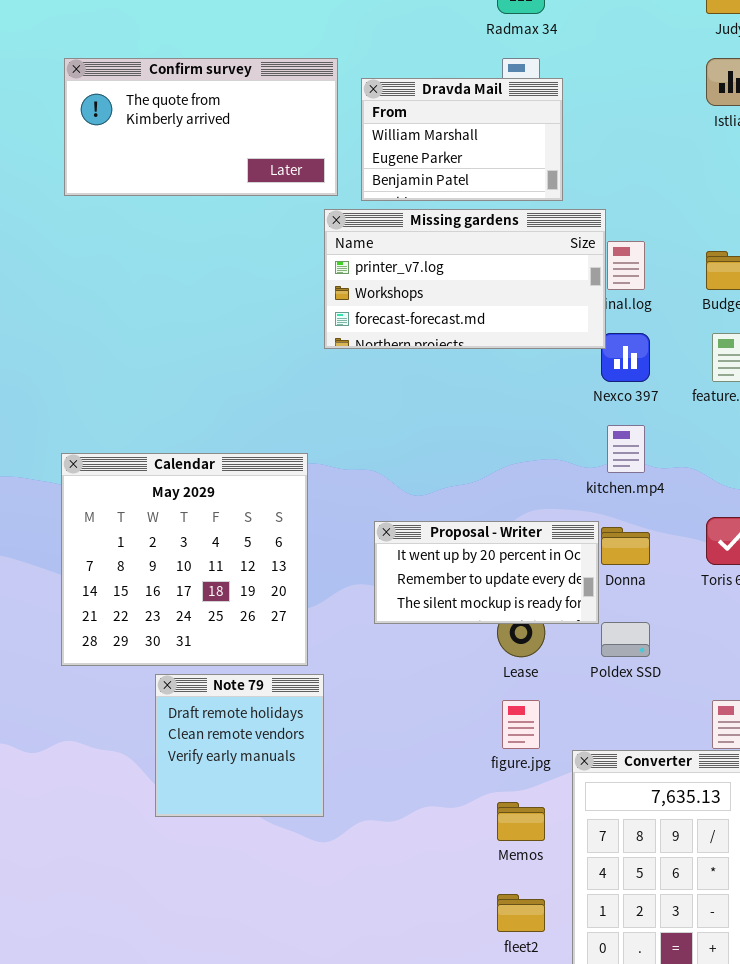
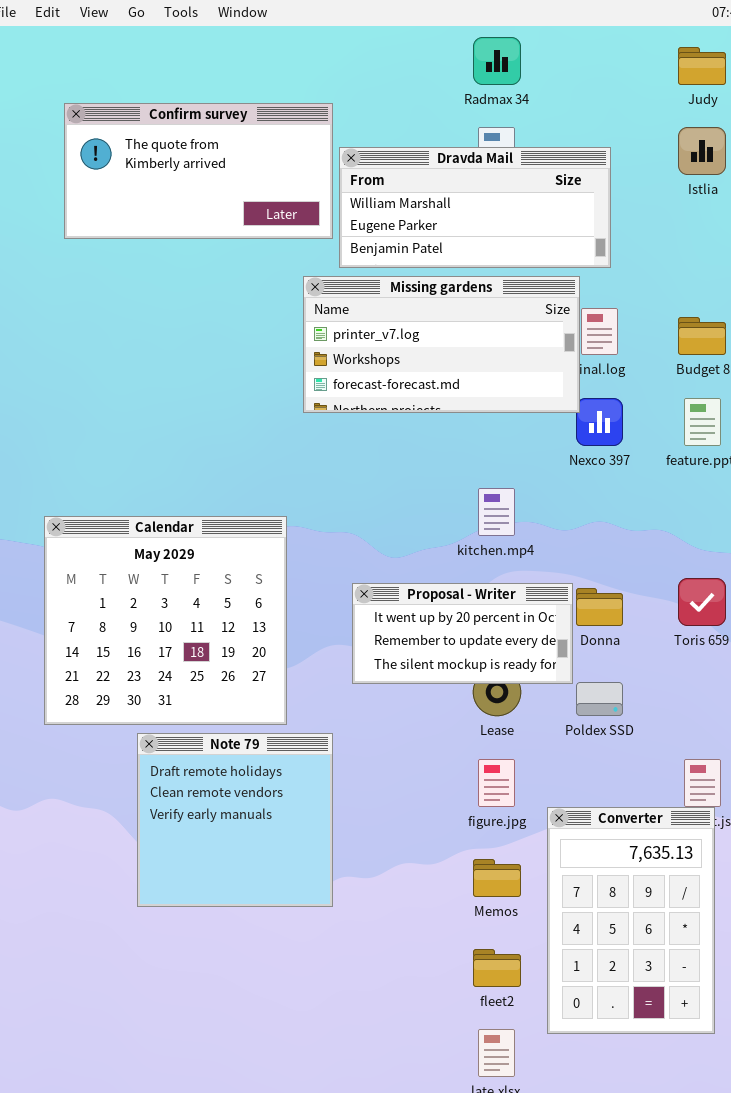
Confirm survey: [64,58,338,196] -> [64,103,333,239], moved
Dravda Mail: [361,78,563,201] -> [339,147,611,268], resized
kitchen.mp4: [607,425,645,473] -> [478,488,515,536], moved
Note 79: [155,674,324,817] -> [137,733,333,907], resized

